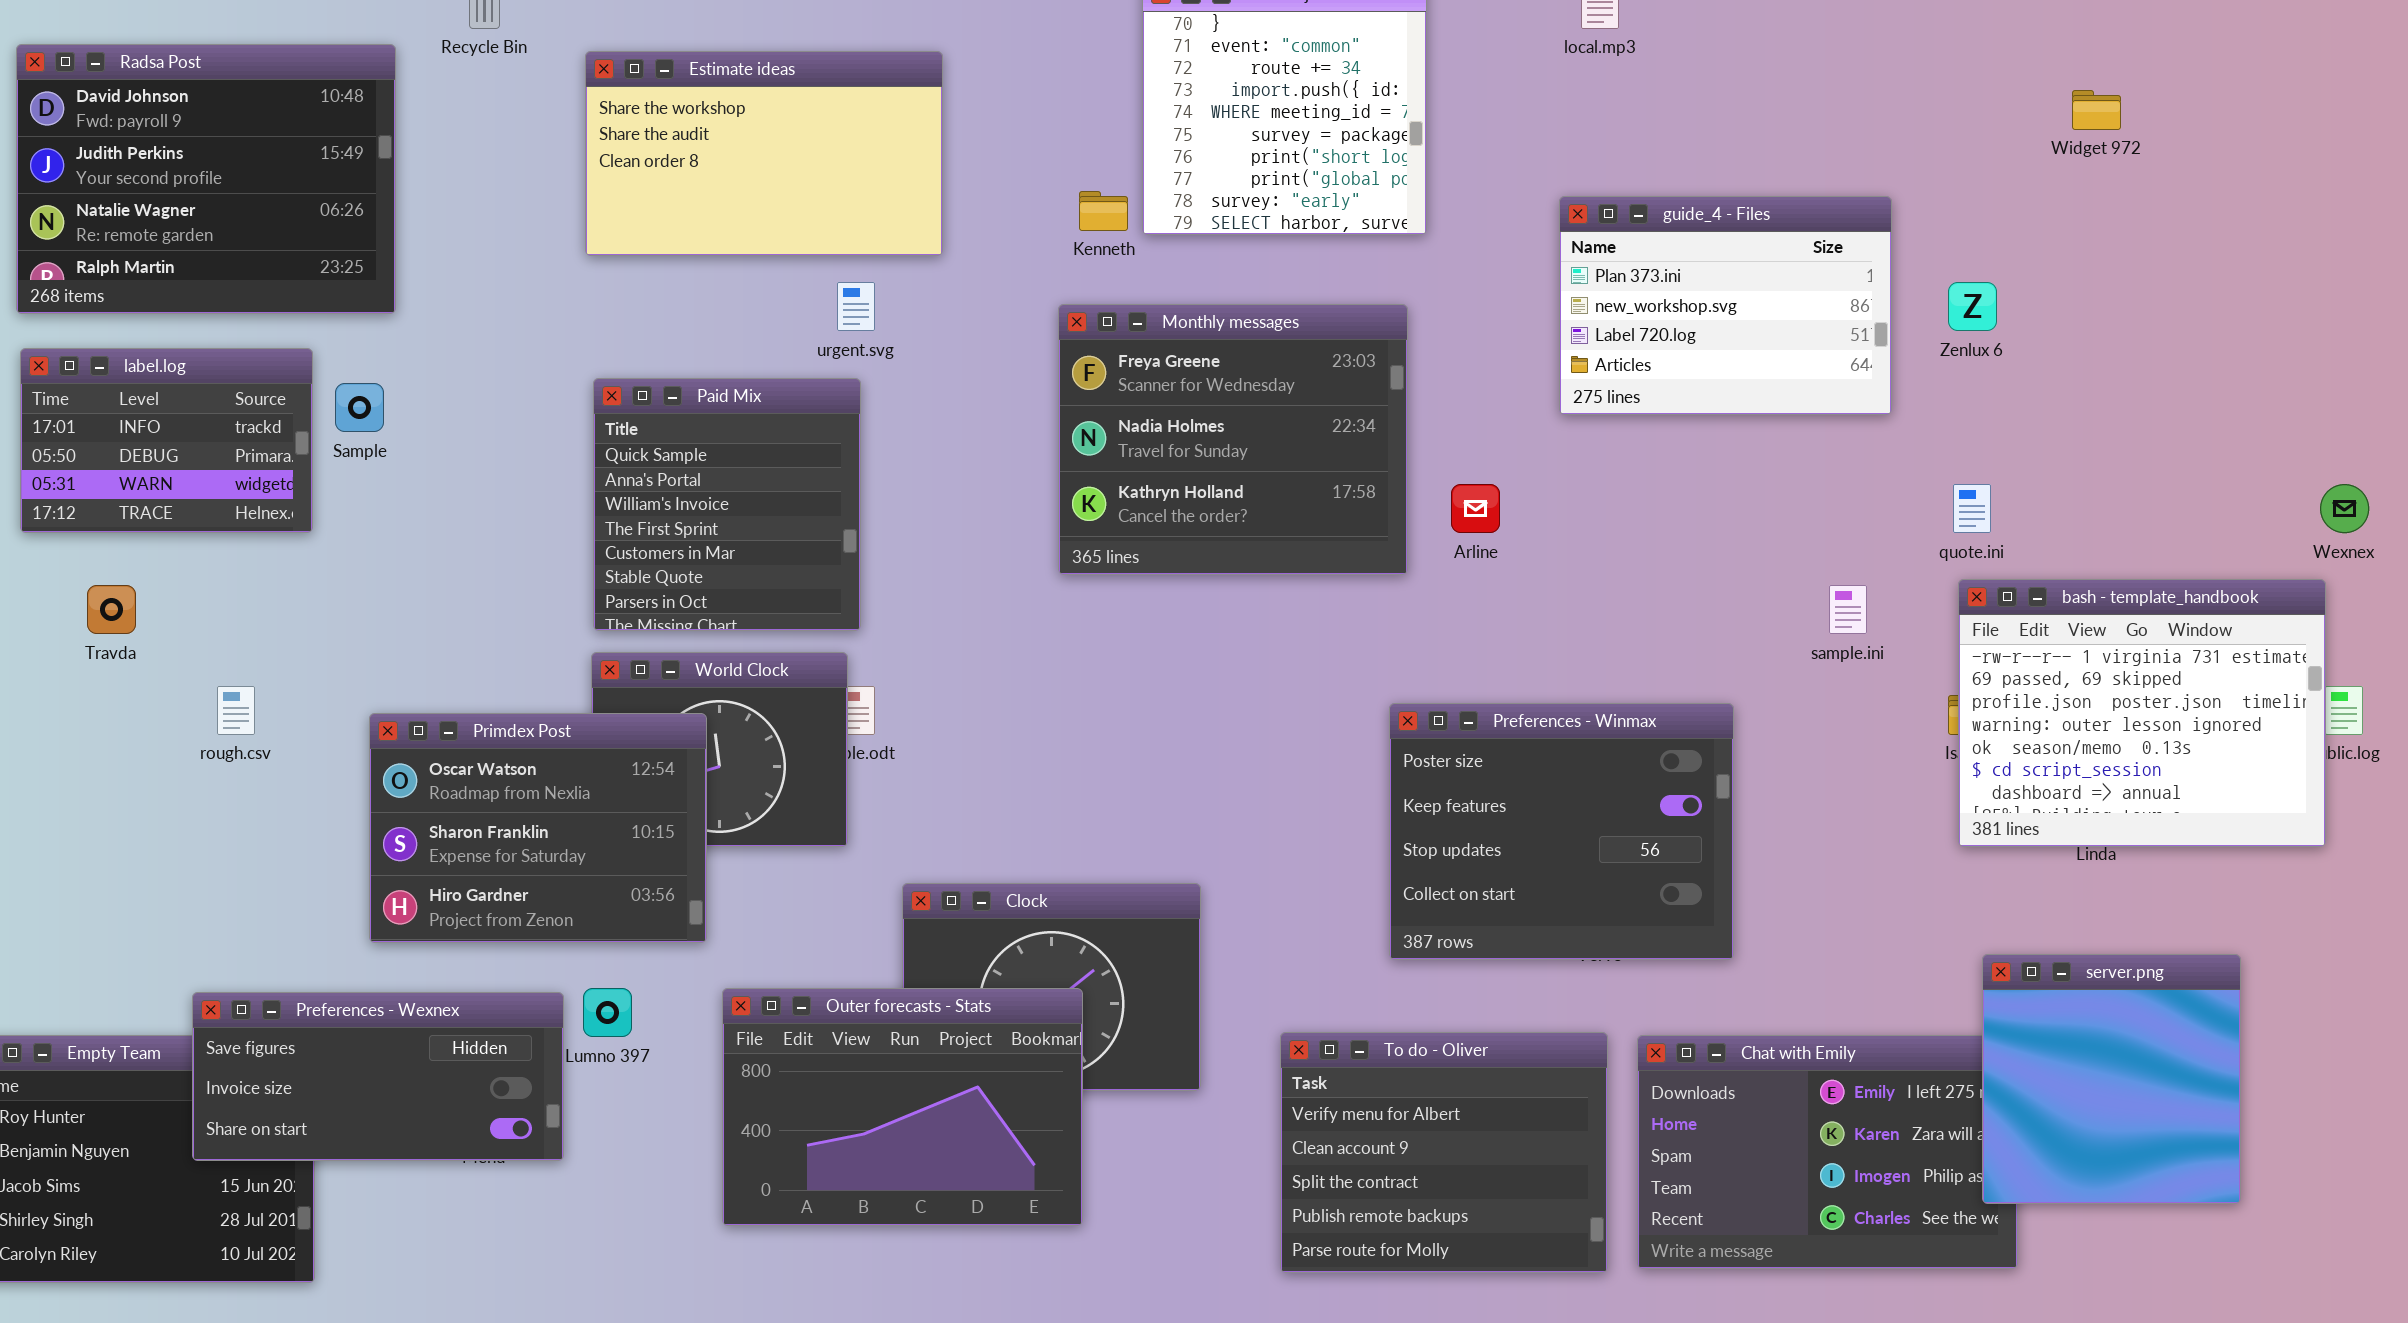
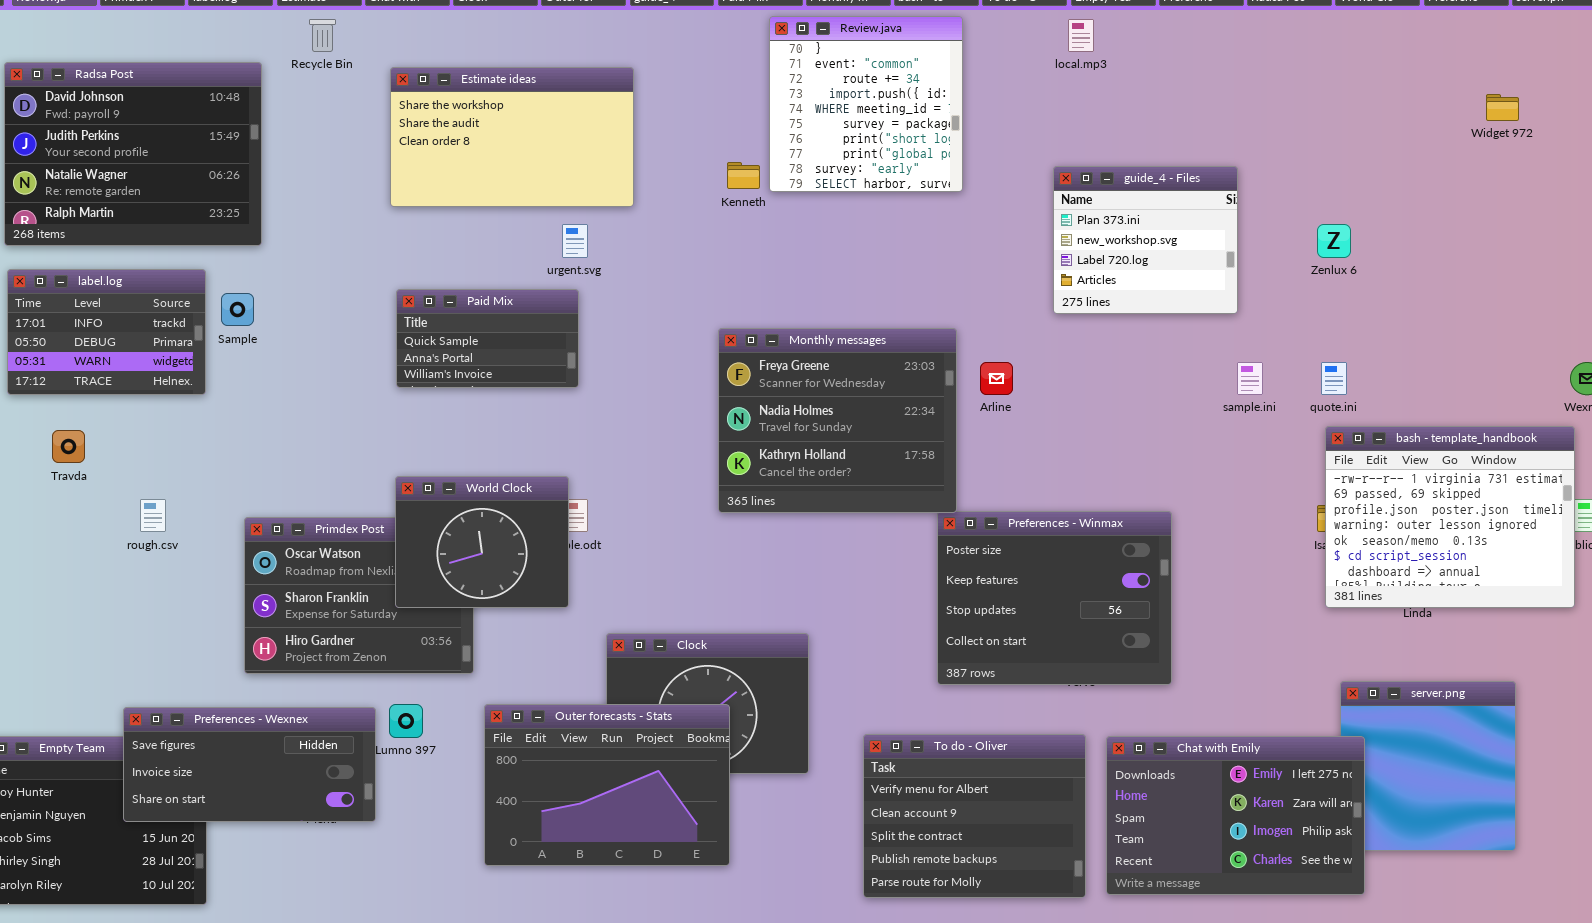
Widget 972: [2072,90,2121,130] -> [1486,94,1519,121], moved
guide_4 - Files: [1559,196,1892,415] -> [1053,166,1238,314], resized
Monthly messages: [1058,304,1408,575] -> [718,328,957,513], moved
Paid Mix: [593,378,861,631] -> [396,289,579,388], resized
sample.ini: [1829,585,1867,634] -> [1237,362,1263,395], moved
World Clock: [591,652,848,847] -> [395,476,569,608], raised
Chat with Emily: [1637,1035,2018,1269] -> [1106,736,1365,895], raised

